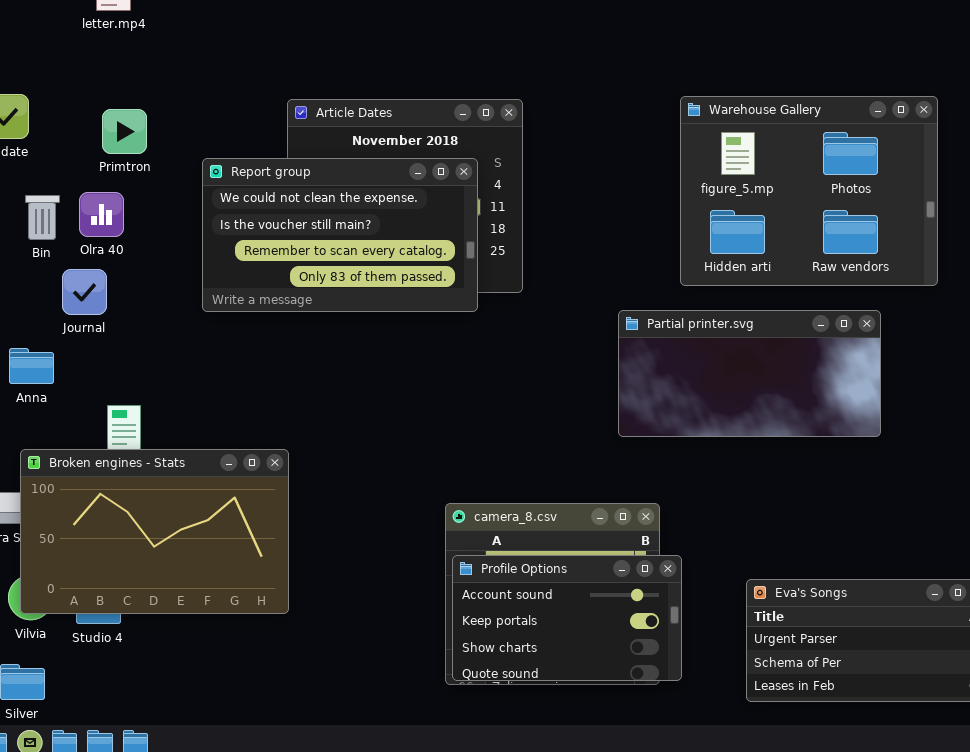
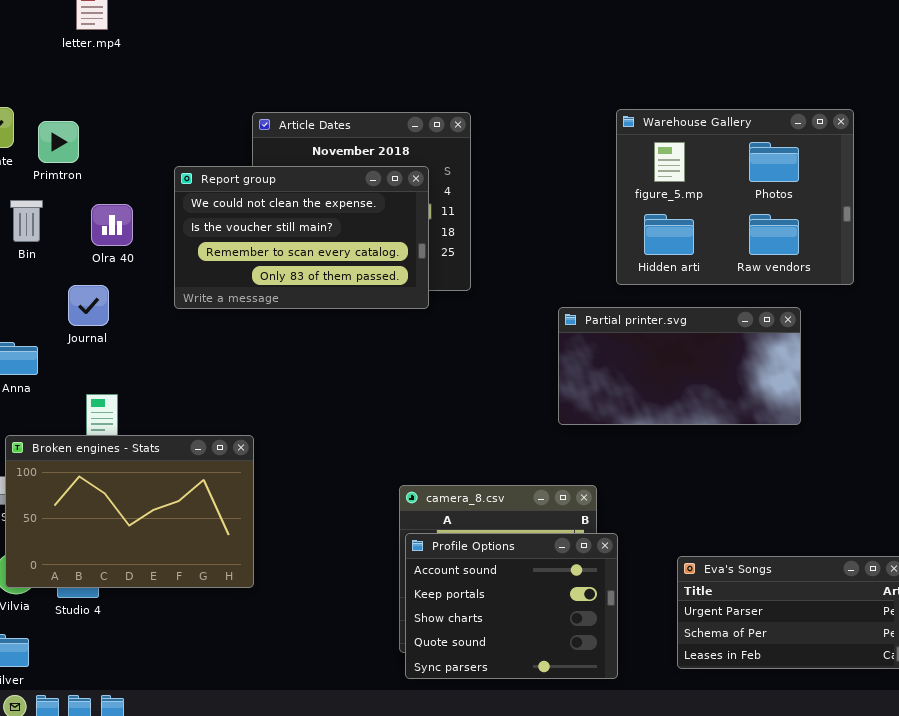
Primtron: [102,109,147,154] -> [38,121,79,163], moved
Olra 40: [79,192,124,237] -> [91,204,133,246], moved
Journal: [62,269,107,315] -> [68,285,109,326], moved
Profile Options: [452,555,682,681] -> [405,533,618,679], resized

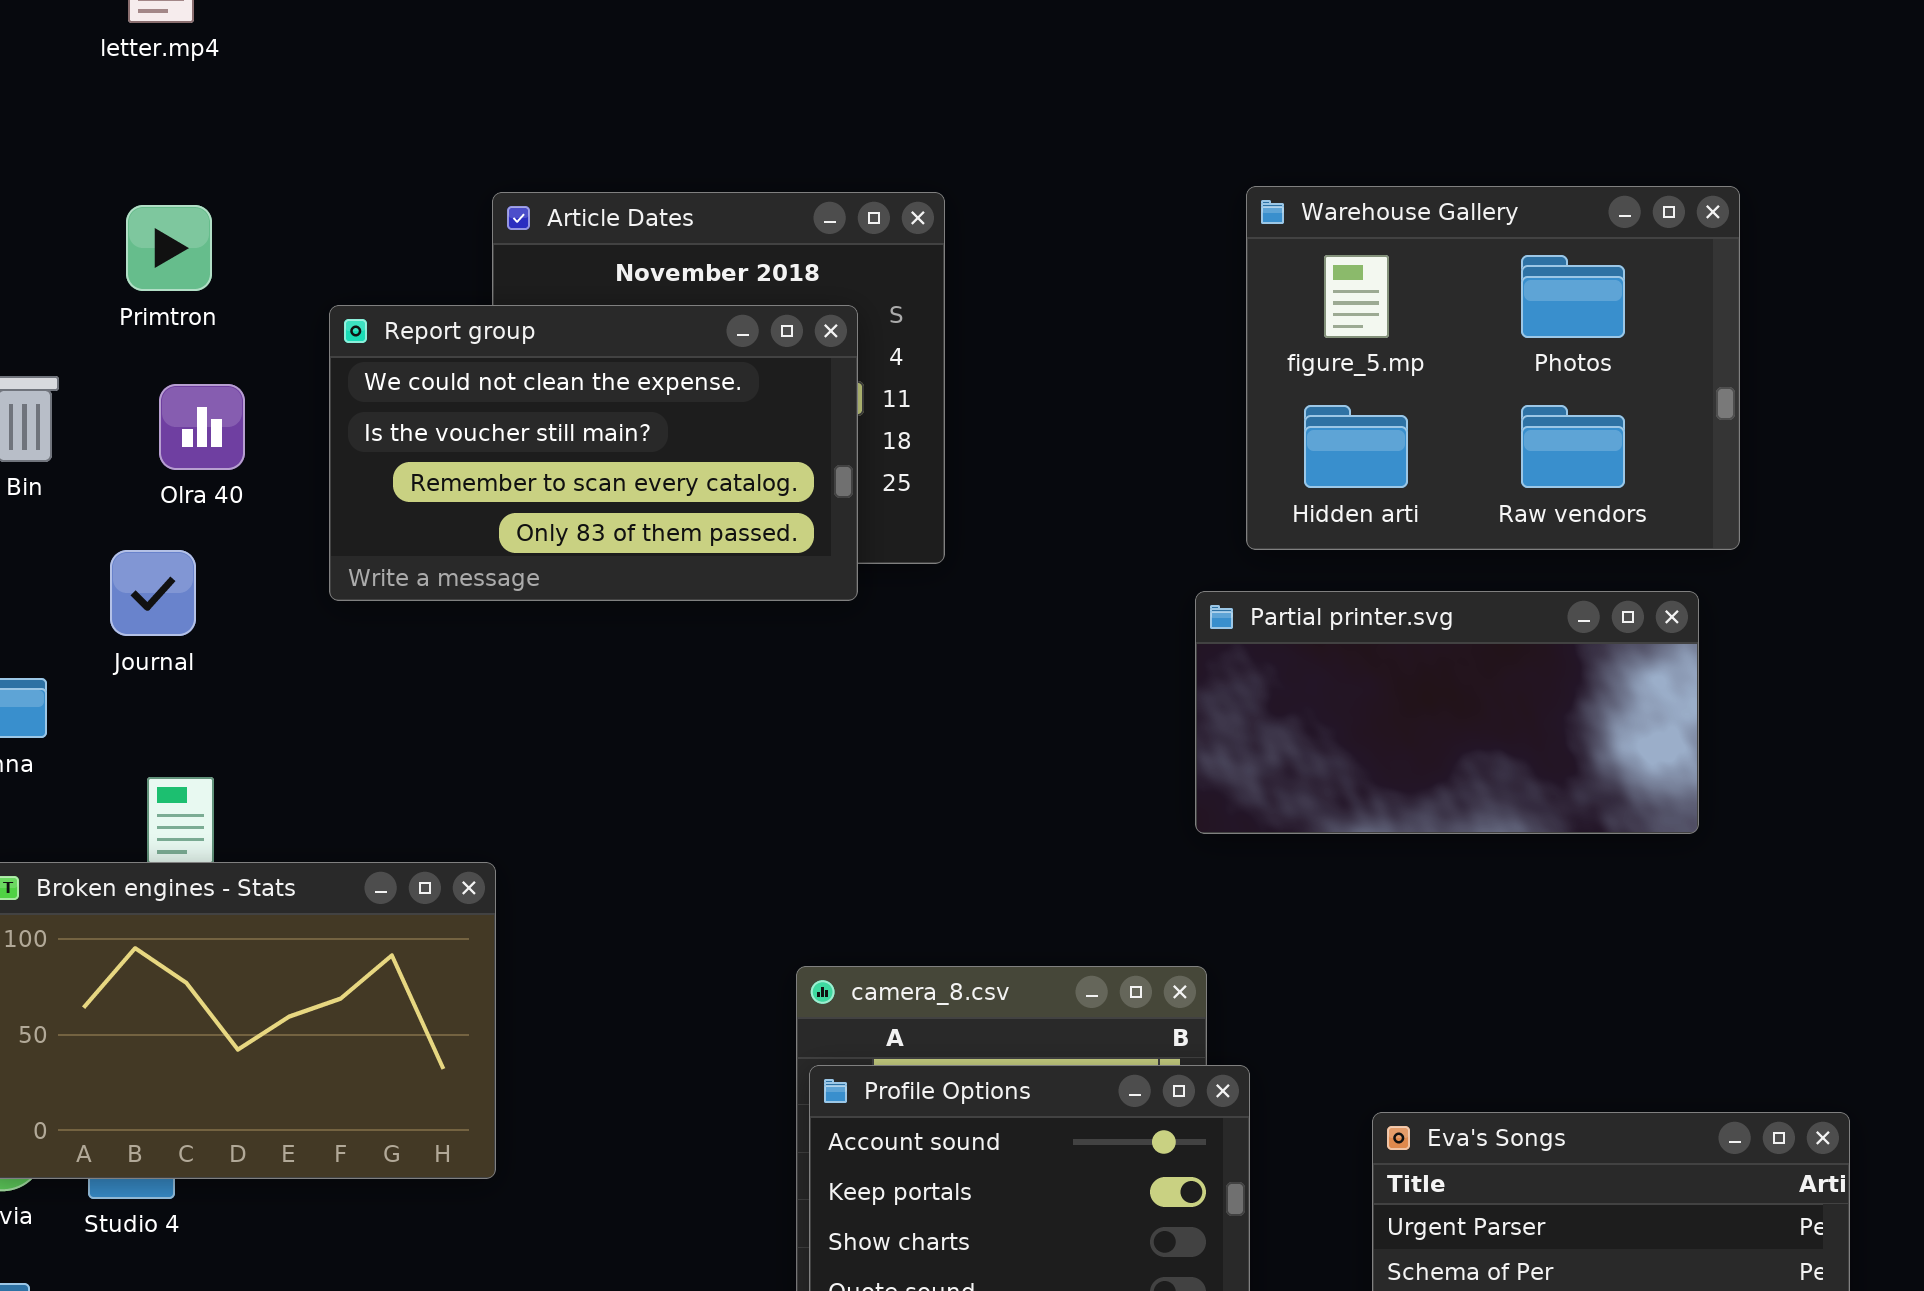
Primtron: [38,121,79,163] -> [126,205,212,291], moved
Partial printer.svg: [558,307,801,425] -> [1195,591,1699,834], moved

